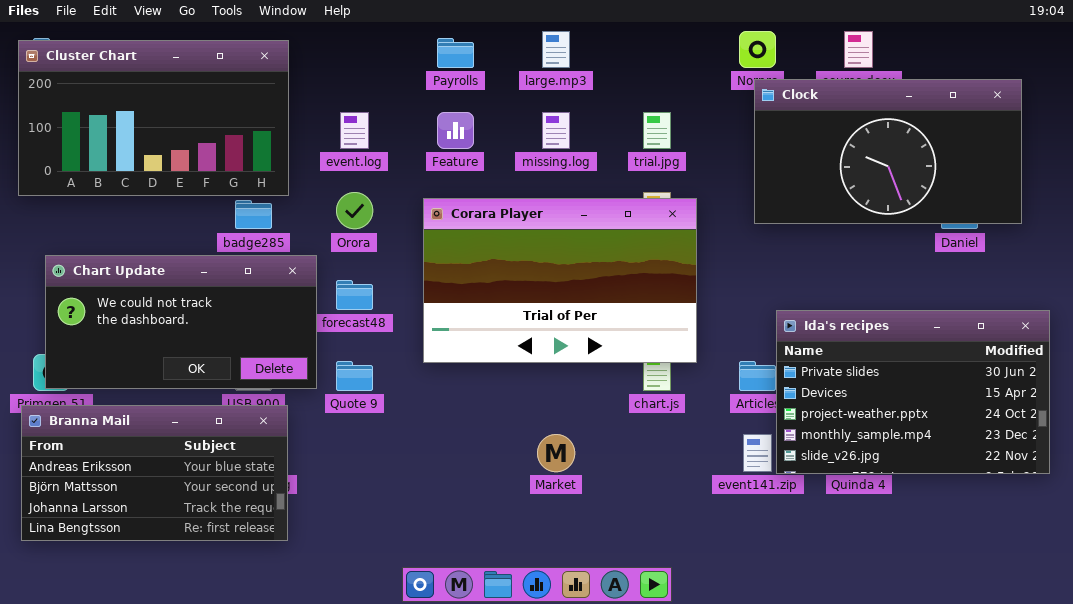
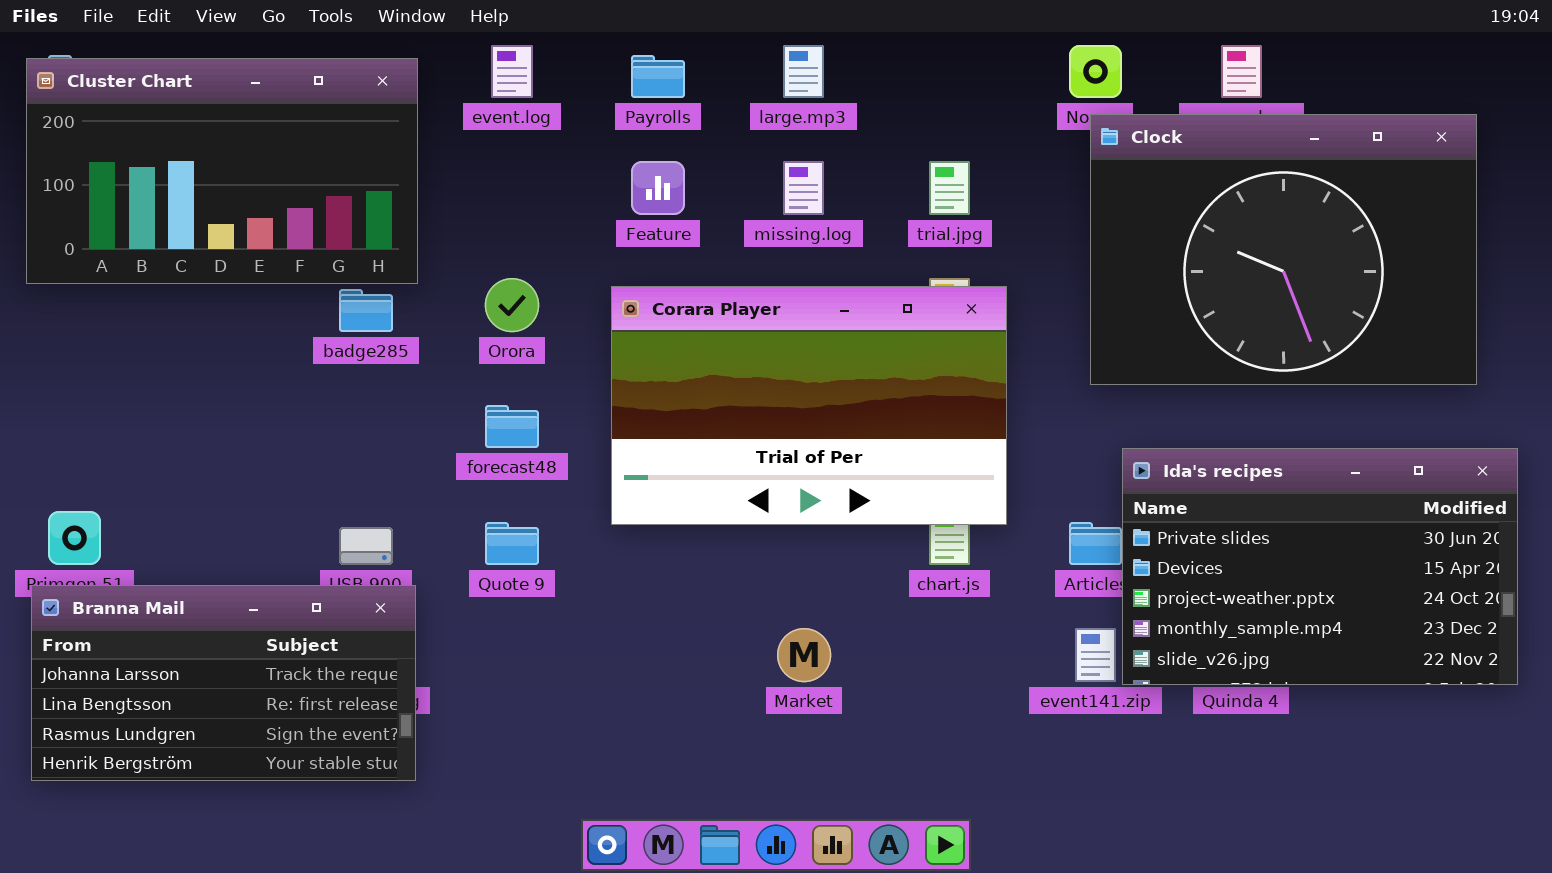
Clock: [754,79,1022,224] -> [1090,114,1477,385], resized
event.log: [340,112,369,149] -> [491,45,533,98], moved
Chart Update: [45,255,317,389] -> none, closed
Branna Mail: [21,405,288,541] -> [31,585,416,781], scrolled down 2 rows

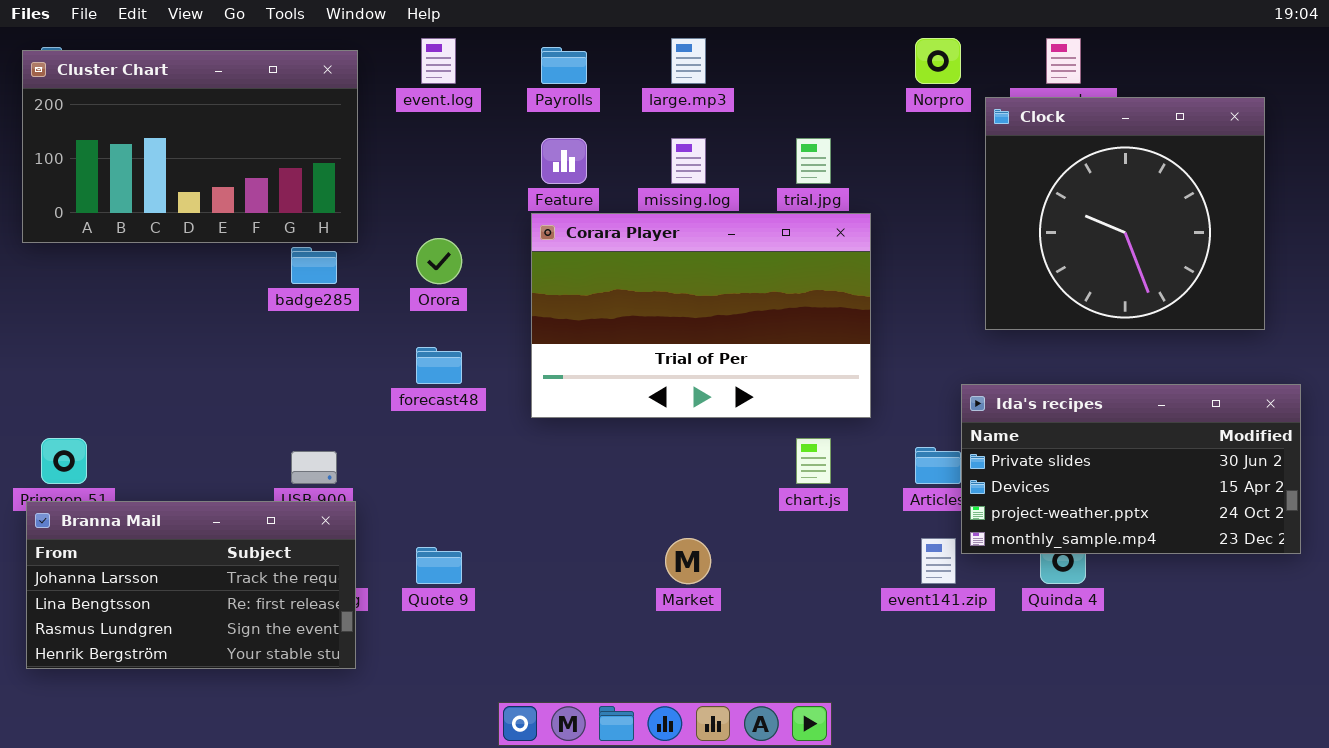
Clock: [1090,114,1477,385] -> [985,97,1265,330], resized
Corara Player: [611,286,1007,525] -> [531,213,871,418], moved
Ida's recipes: [1122,448,1518,685] -> [961,384,1301,554], resized
Quote 9: [485,522,539,565] -> [416,547,462,584], moved

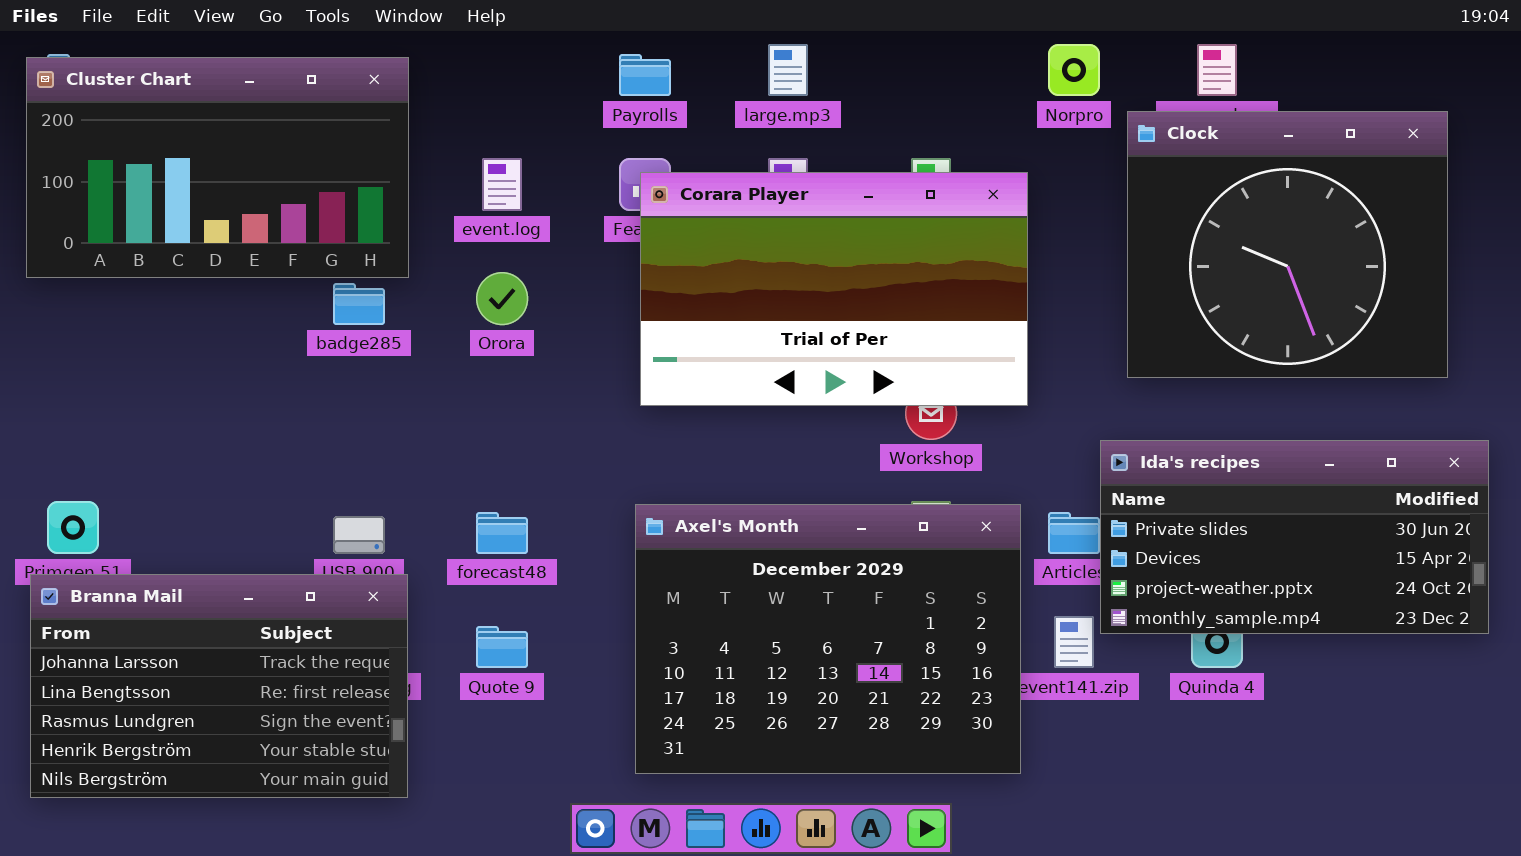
event.log: [421,38,456,84] -> [482,158,522,211], moved
Corara Player: [531,213,871,418] -> [640,172,1028,406], moved
forecast48: [416,347,462,384] -> [476,512,528,554], moved
Axel's Month: none -> [635,504,1021,774], opened
Branna Mail: [26,501,356,669] -> [30,574,408,798], resized

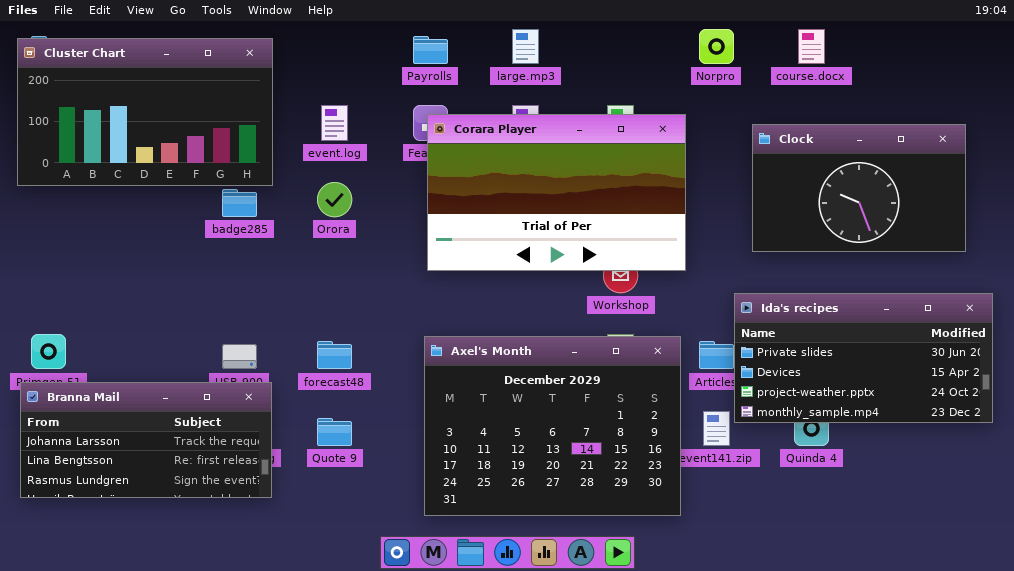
Clock: [1127,111,1448,378] -> [752,124,966,252], resized
Branna Mail: [30,574,408,798] -> [20,382,272,498], resized

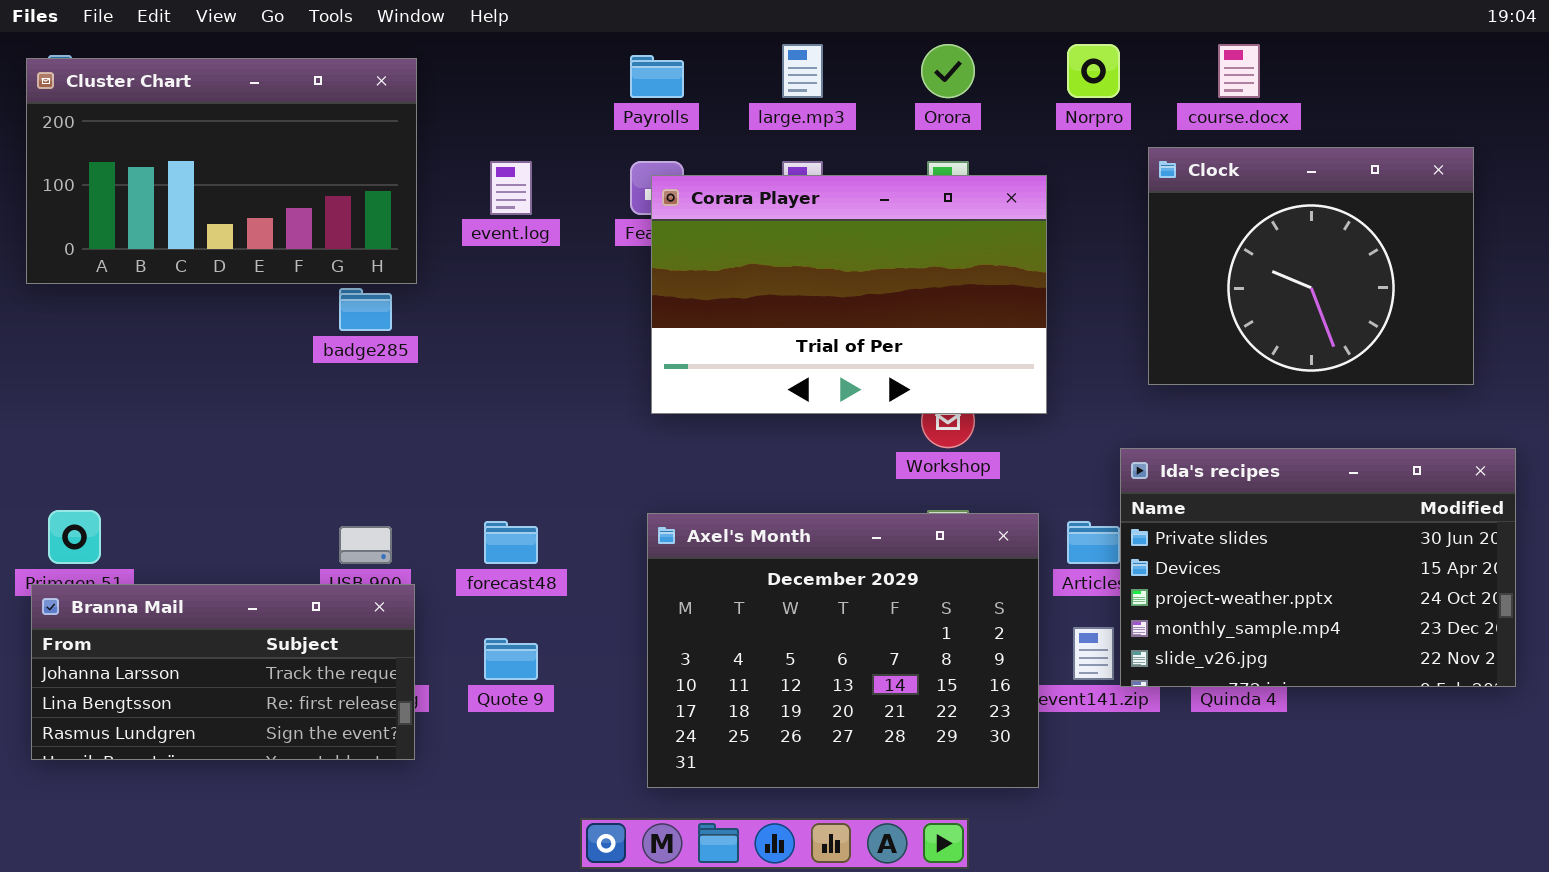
Clock: [752,124,966,252] -> [1148,147,1474,385], resized
Orora: [317,182,352,217] -> [921,44,975,98], moved
Ida's recipes: [734,293,993,423] -> [1120,448,1516,687], resized

